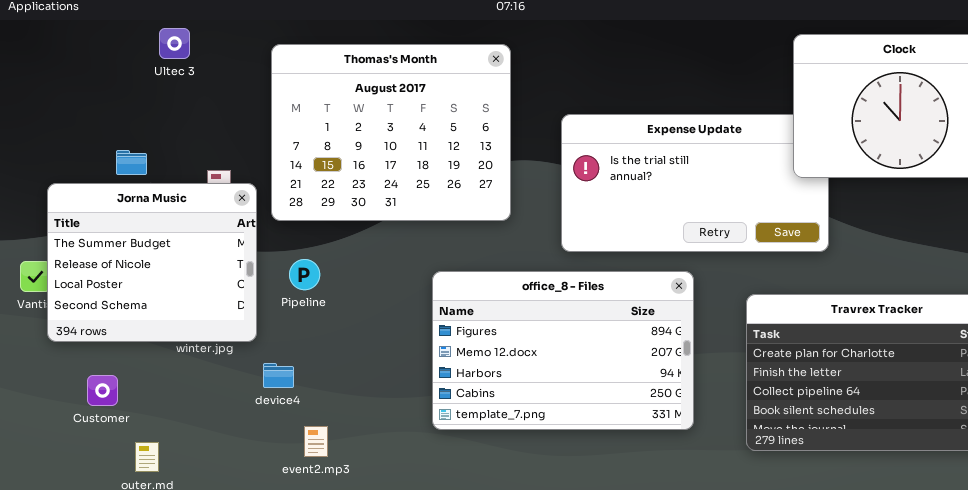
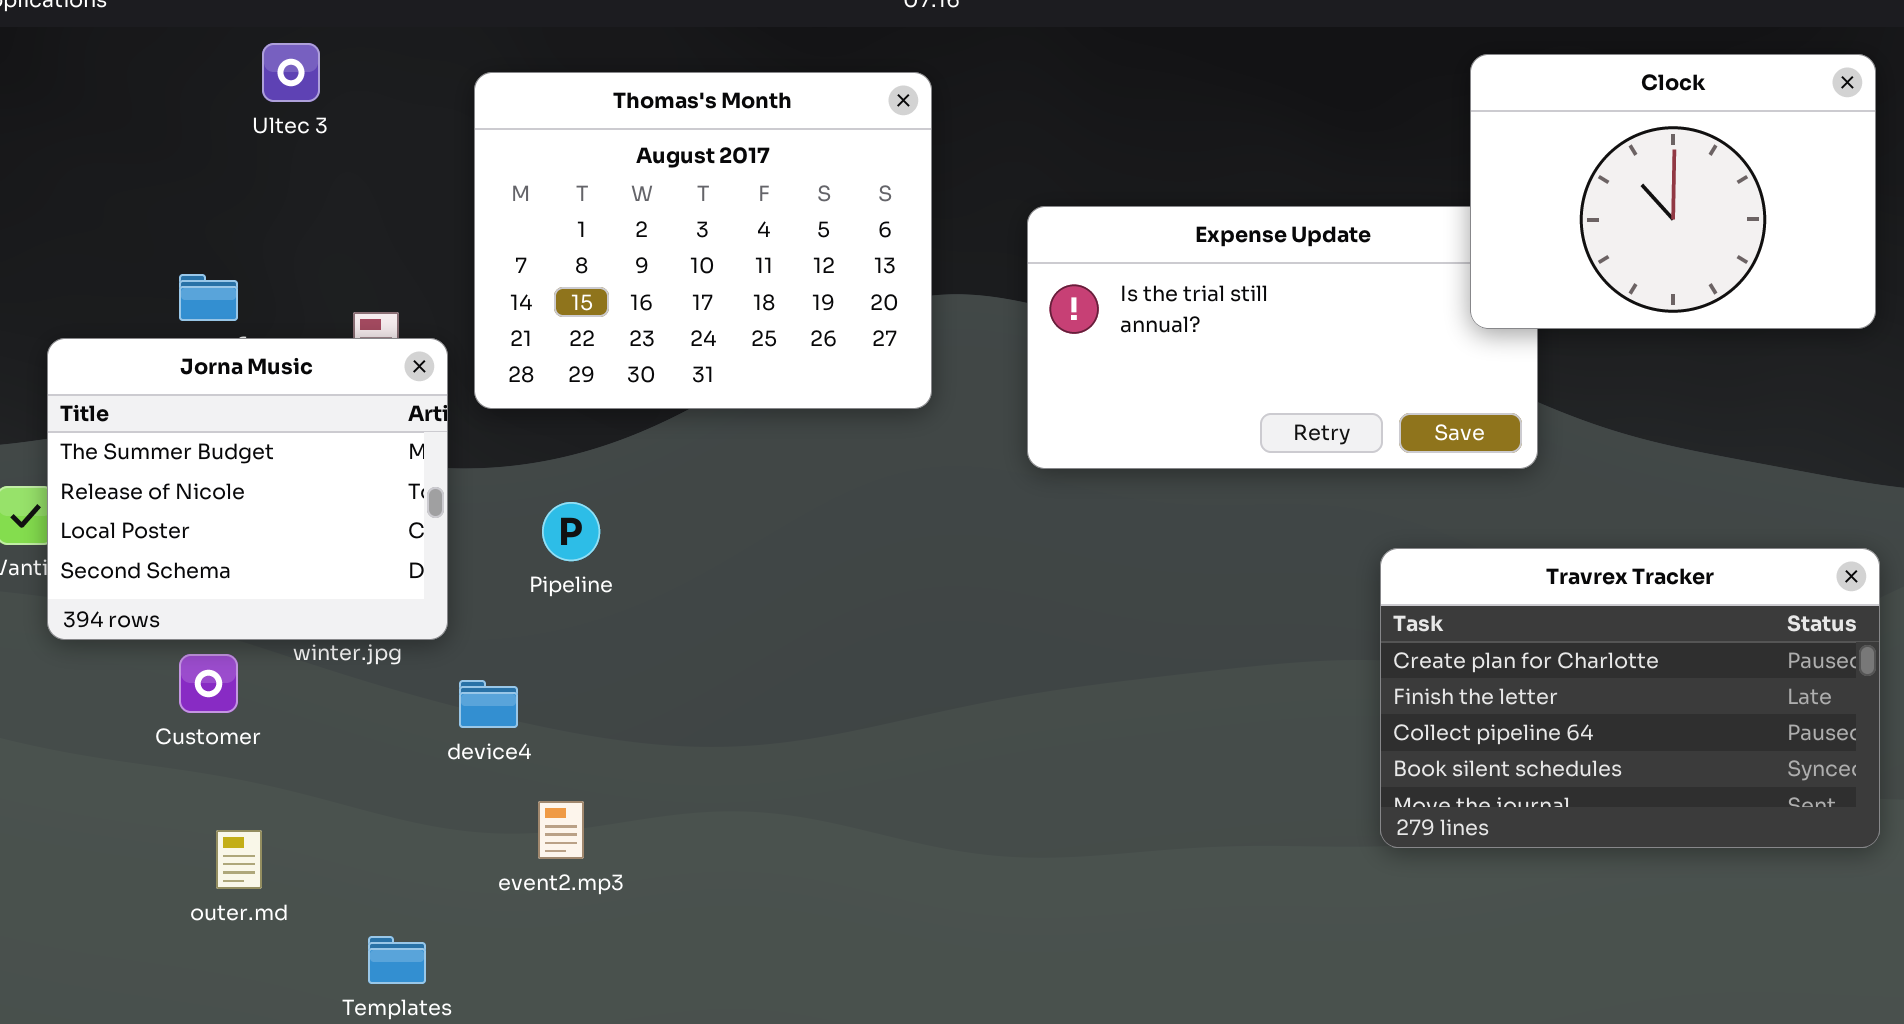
Pipeline: [289,259,320,290] -> [542,502,600,561], moved
office_8 - Files: [432,271,694,430] -> none, closed
Customer: [87,375,118,406] -> [179,654,238,713], moved

